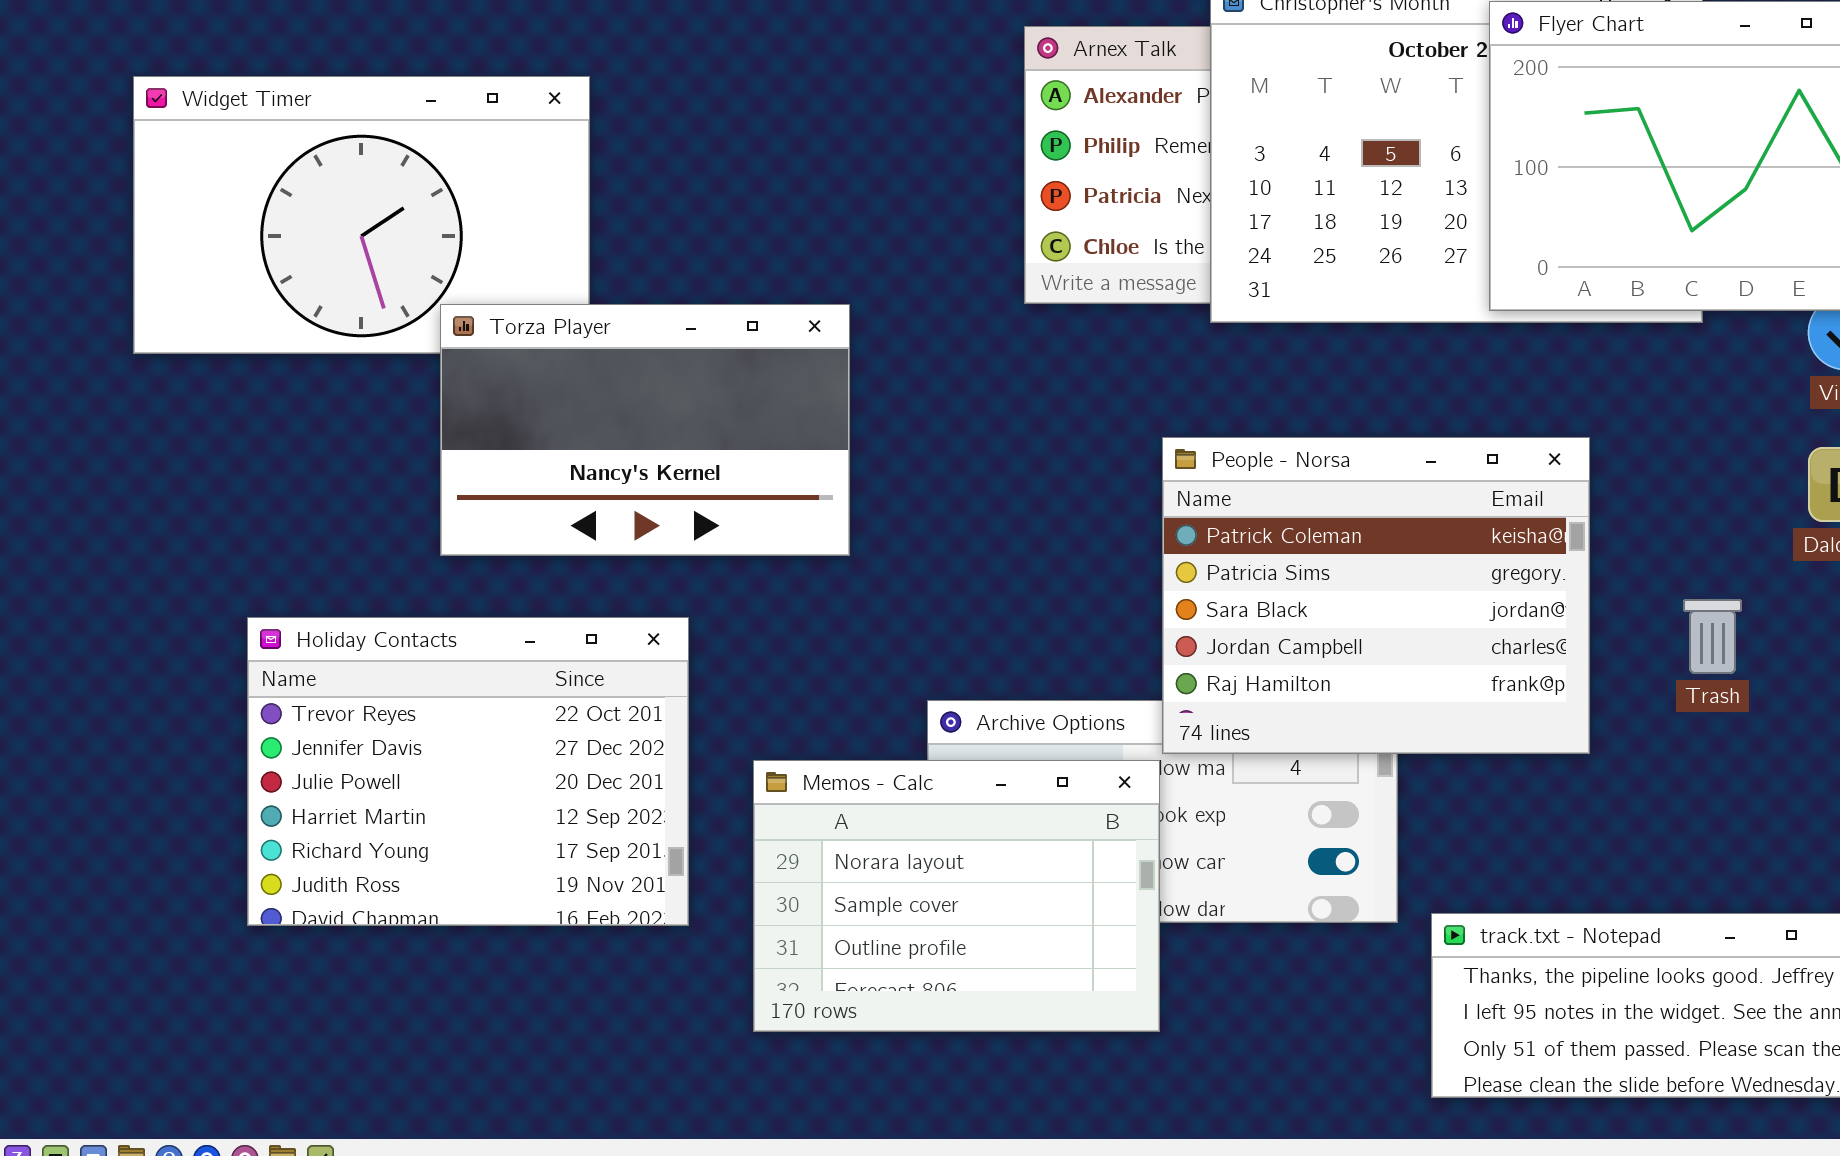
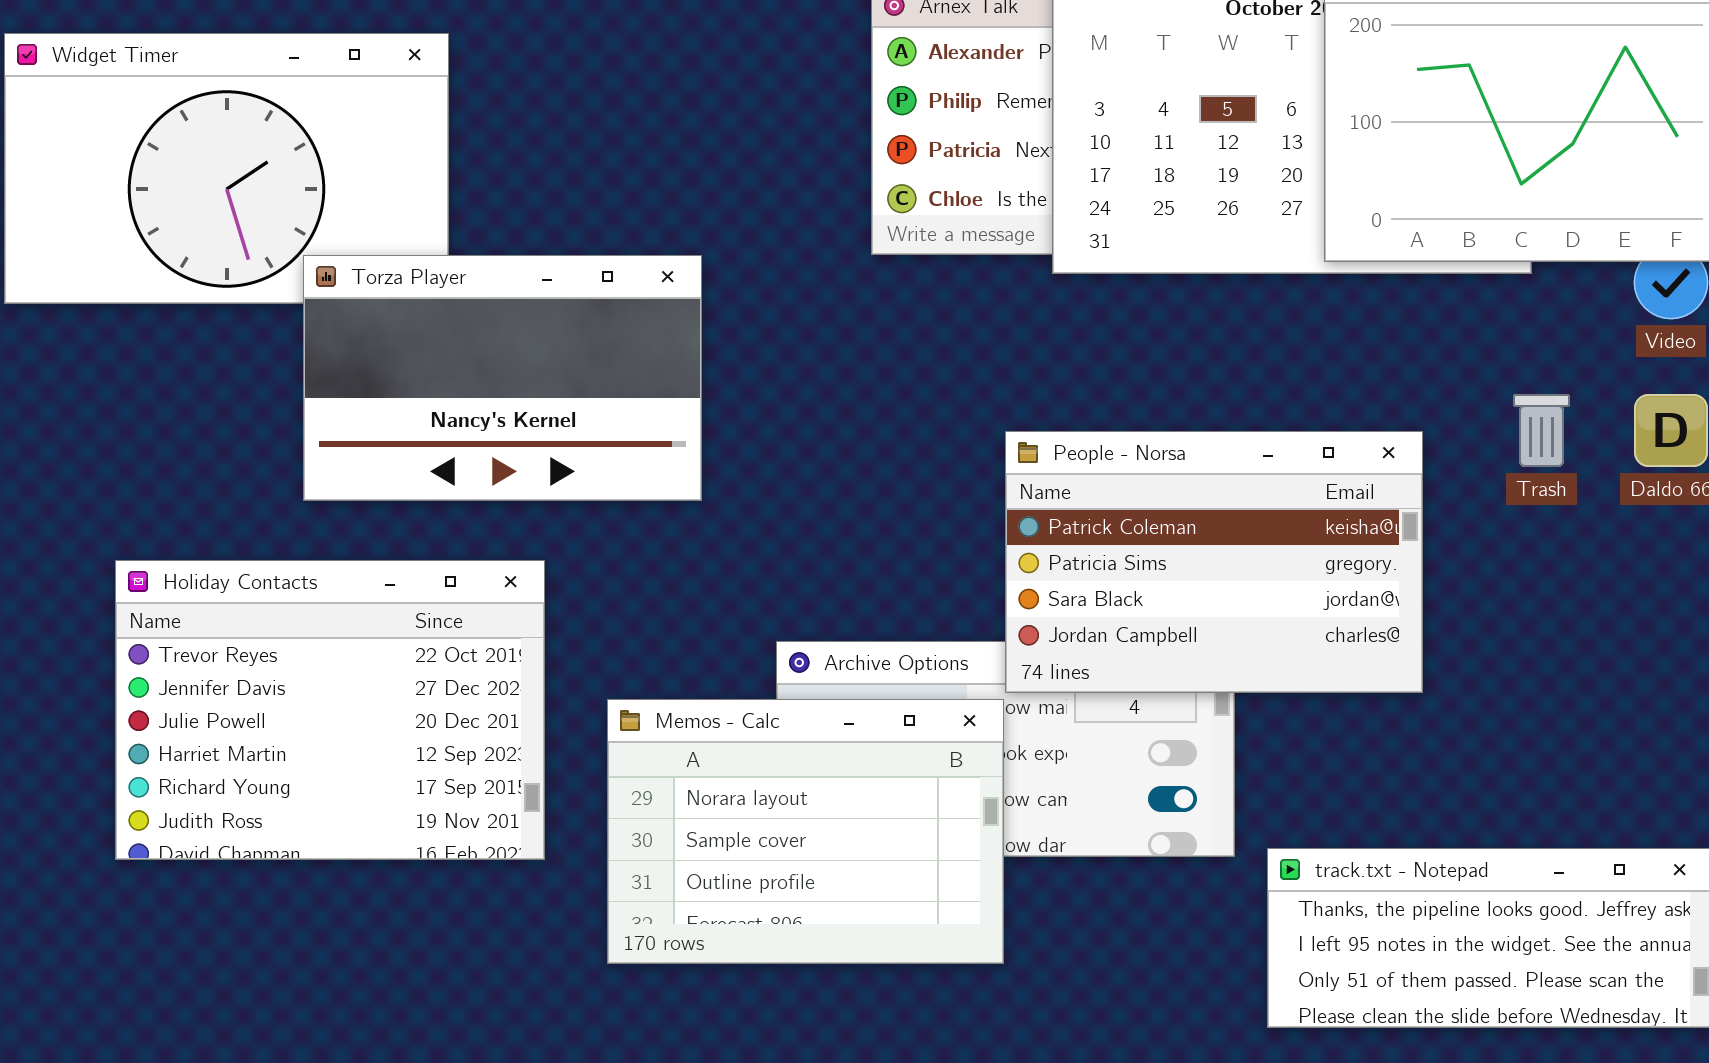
People - Norsa: [1162,437,1590,754] -> [1005,431,1423,693], resized
Trash: [1683,599,1742,674] -> [1513,394,1570,467], moved

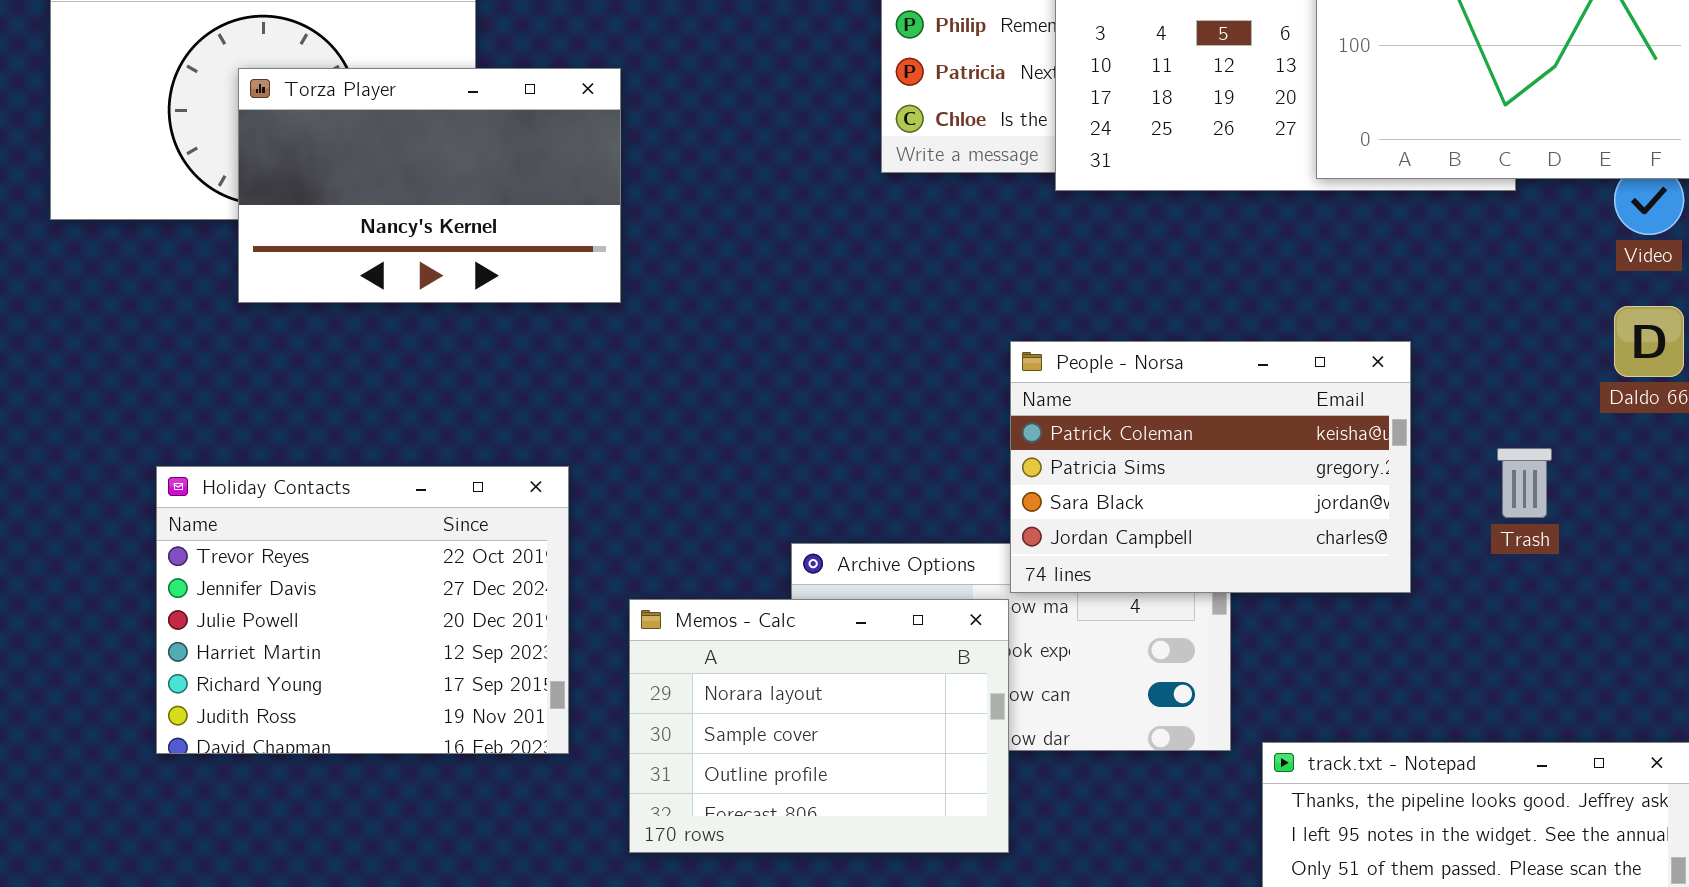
Torza Player: [303,255,702,501] -> [238,68,621,303], moved
Trash: [1513,394,1570,467] -> [1497,448,1552,518], moved

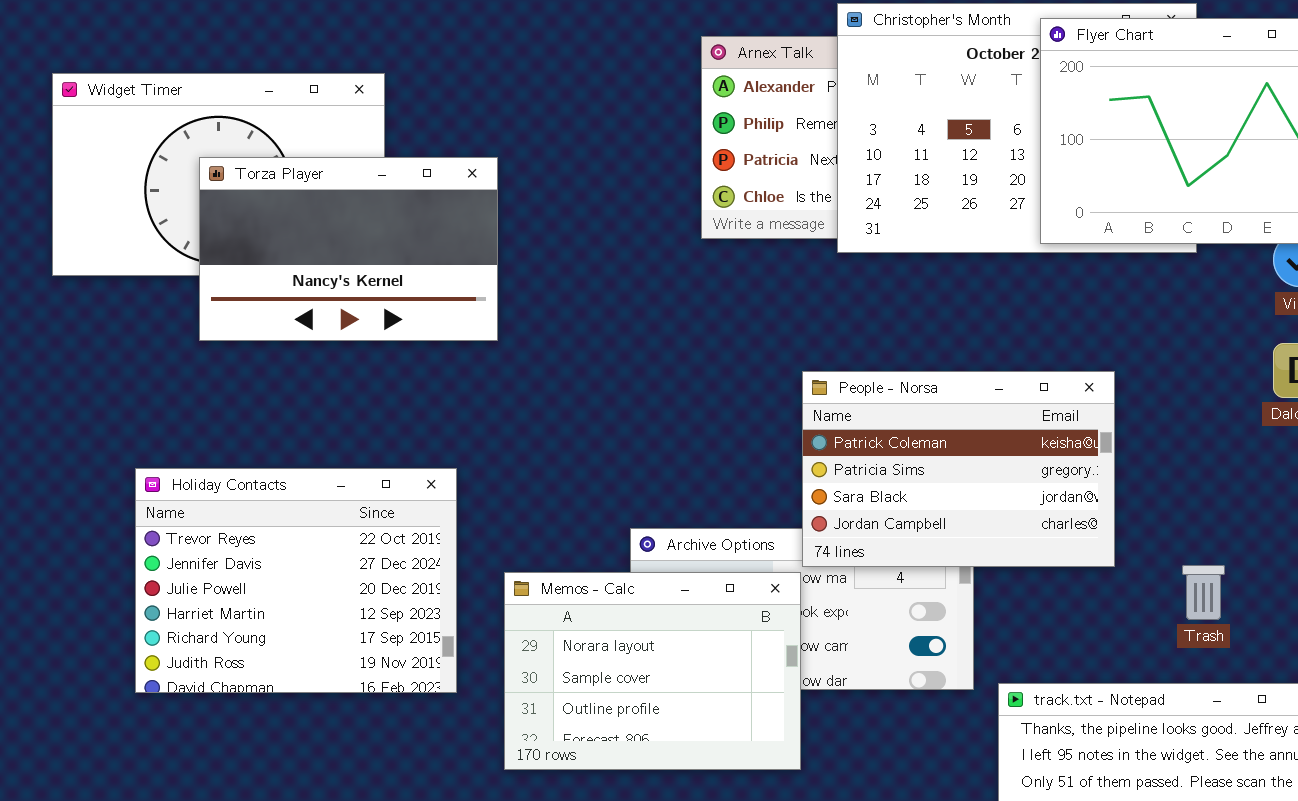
Trash: [1497,448,1552,518] -> [1182,565,1225,620], moved

